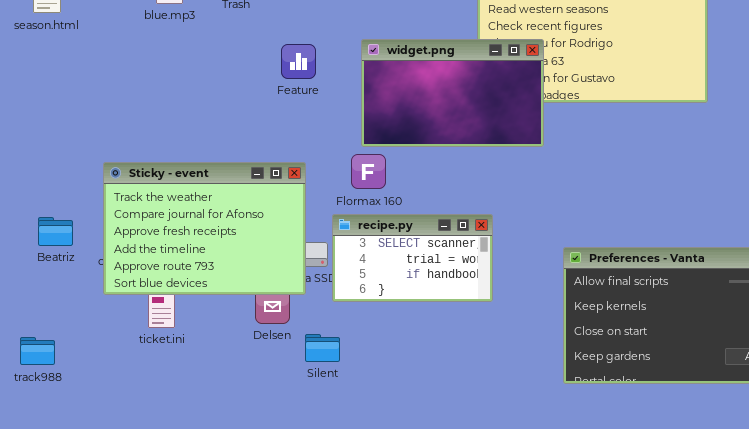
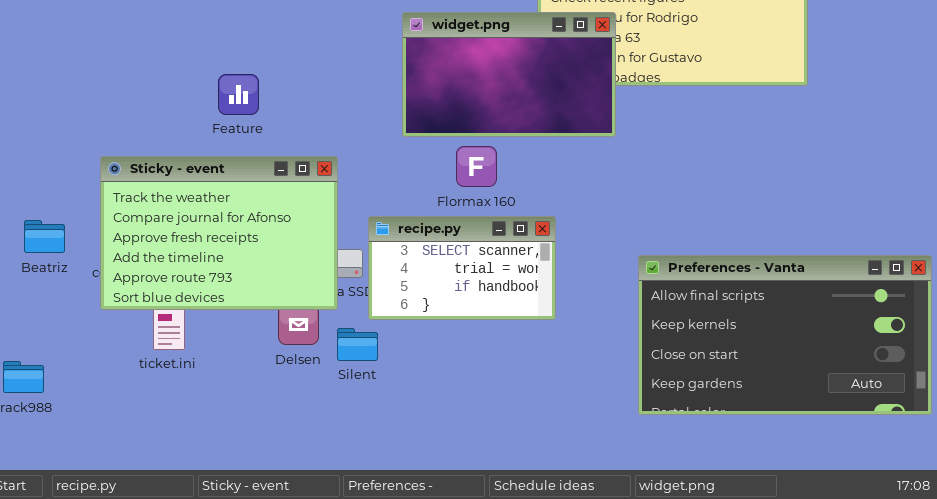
Feature: [281,44,316,79] -> [218,74,259,115], moved
Flormax 160: [351,154,386,189] -> [456,146,497,187], moved
Silent: [305,334,340,362] -> [337,328,378,361], moved

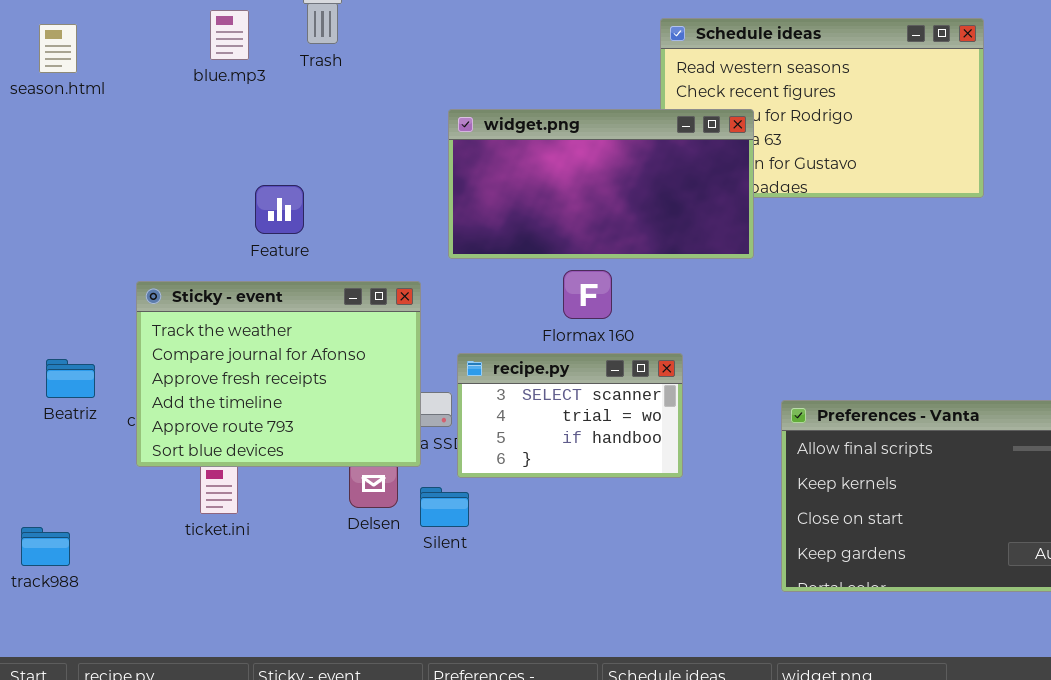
widget.png: [402,12,616,137] -> [448,109,754,259], resized
Feature: [218,74,259,115] -> [255,185,304,234], moved

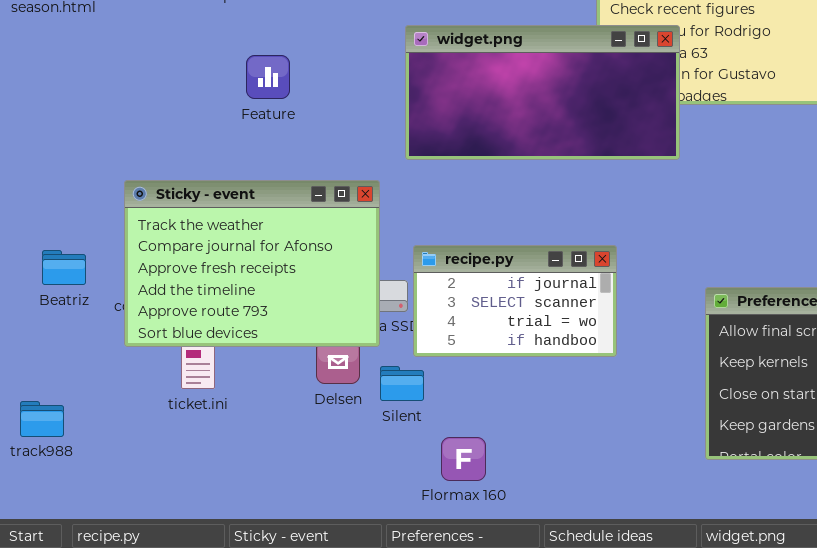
Feature: [255,185,304,234] -> [246,55,290,99], moved
Flormax 160: [563,270,612,319] -> [441,437,486,481], moved
recipe.py: [457,353,683,478] -> [413,245,617,357], scrolled up 1 row

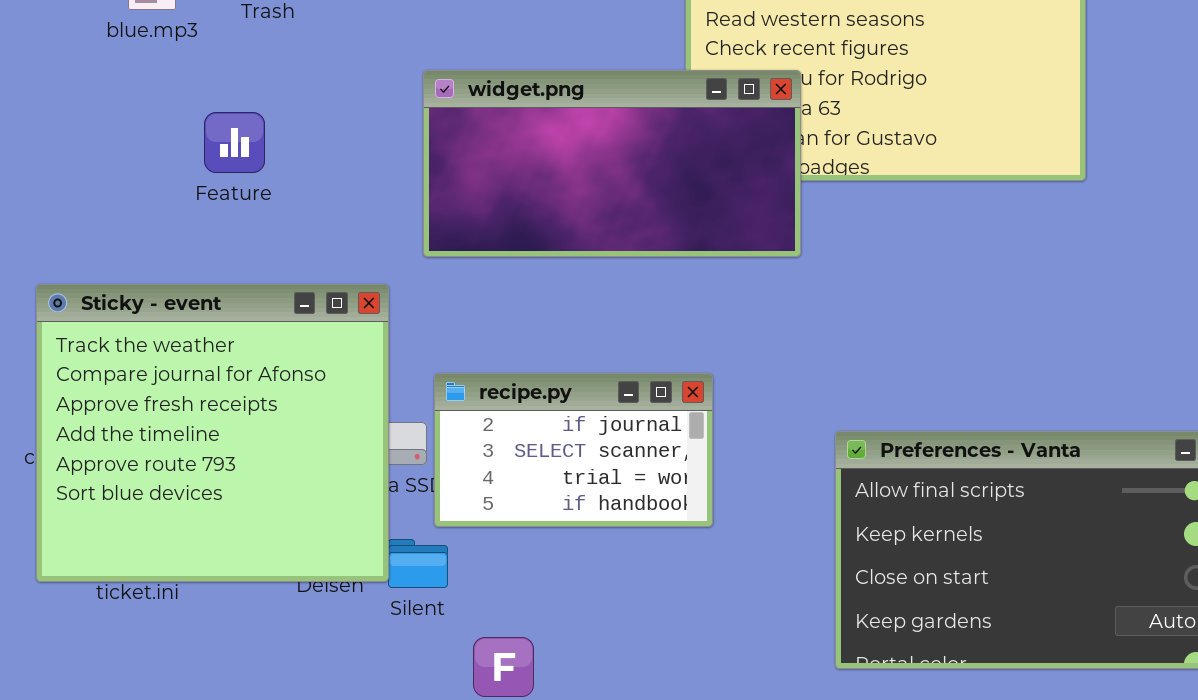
Sticky - event: [124,180,380,347] -> [36,284,389,582], resized

